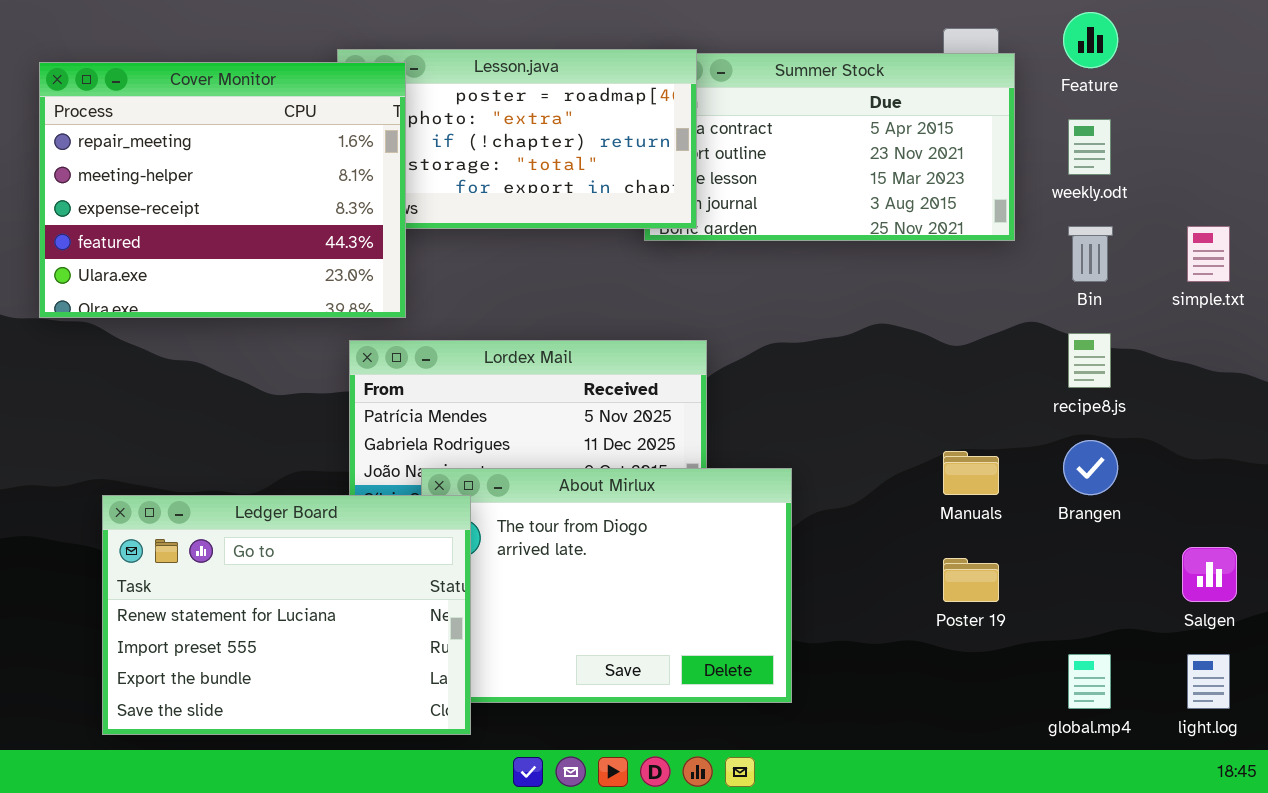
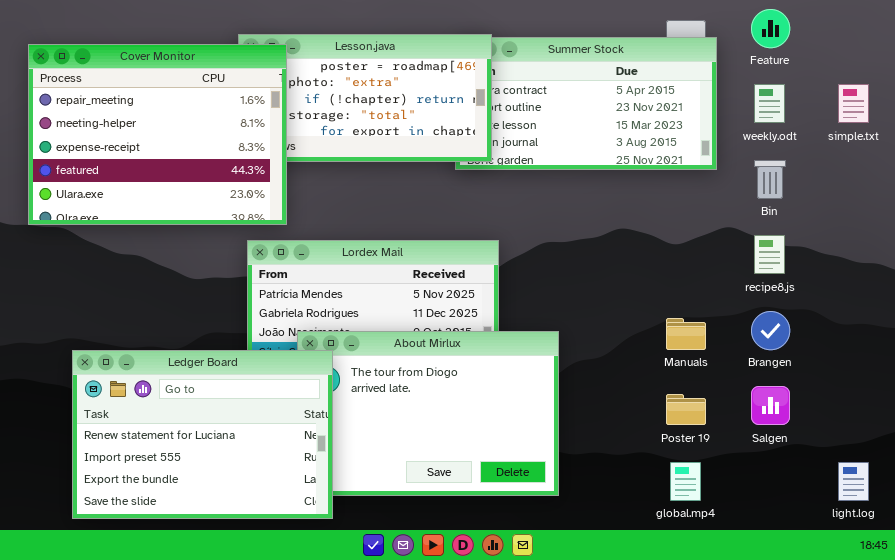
simple.txt: [1187,226,1230,282] -> [838,84,869,123], moved
Salgen: [1182,547,1237,602] -> [751,386,790,425], moved
global.mp4: [1068,654,1111,709] -> [670,462,701,501], moved

